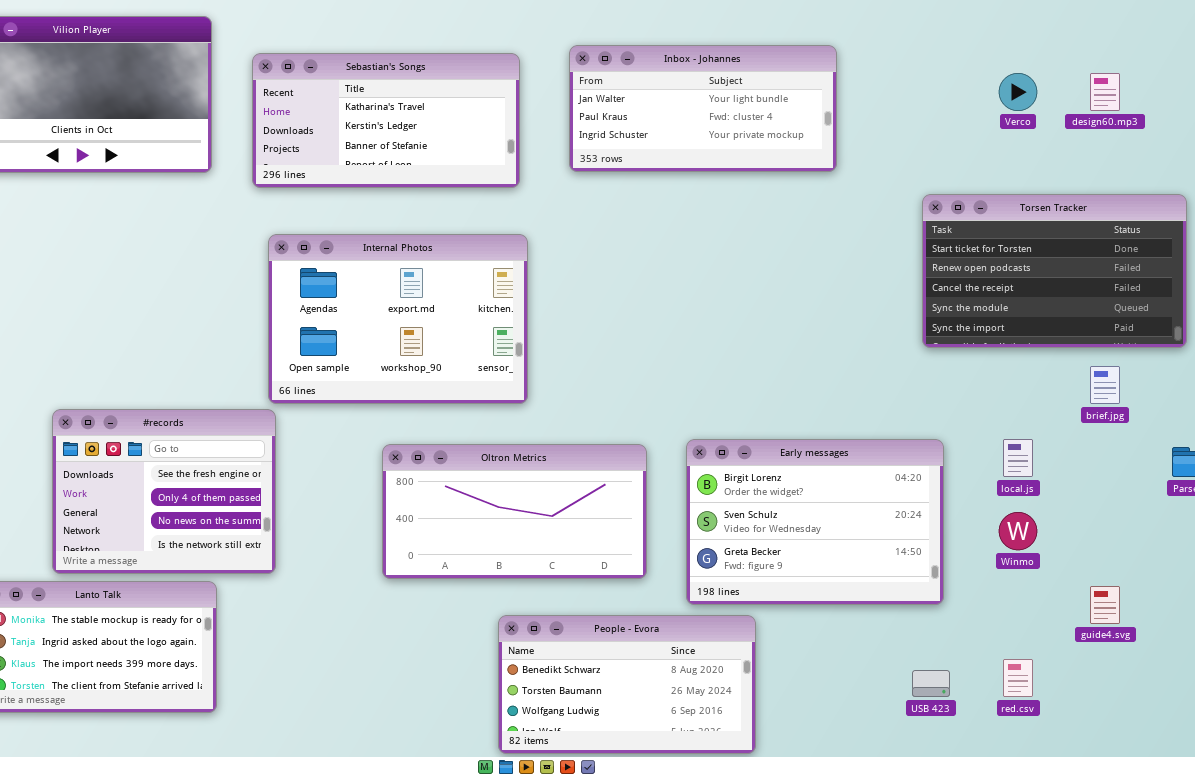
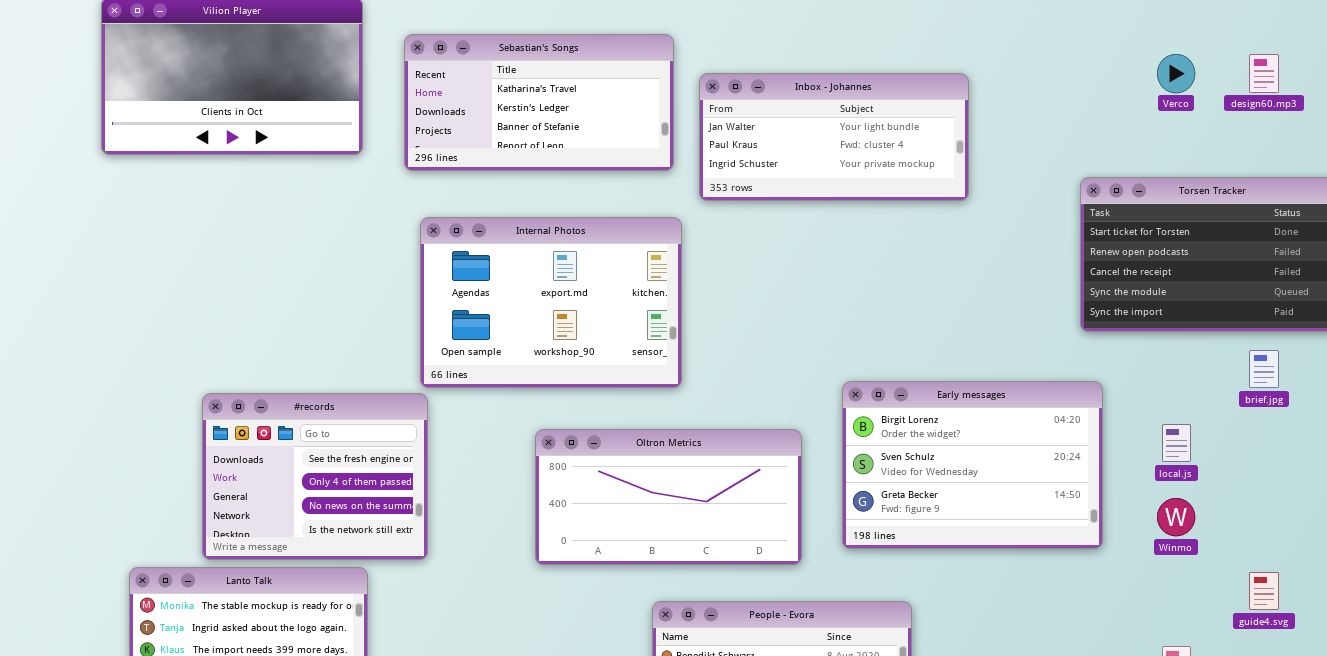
Inbox - Johannes: [569,45,837,172] -> [699,73,969,201], moved
Early messages: [686,439,944,605] -> [842,381,1103,549], moved

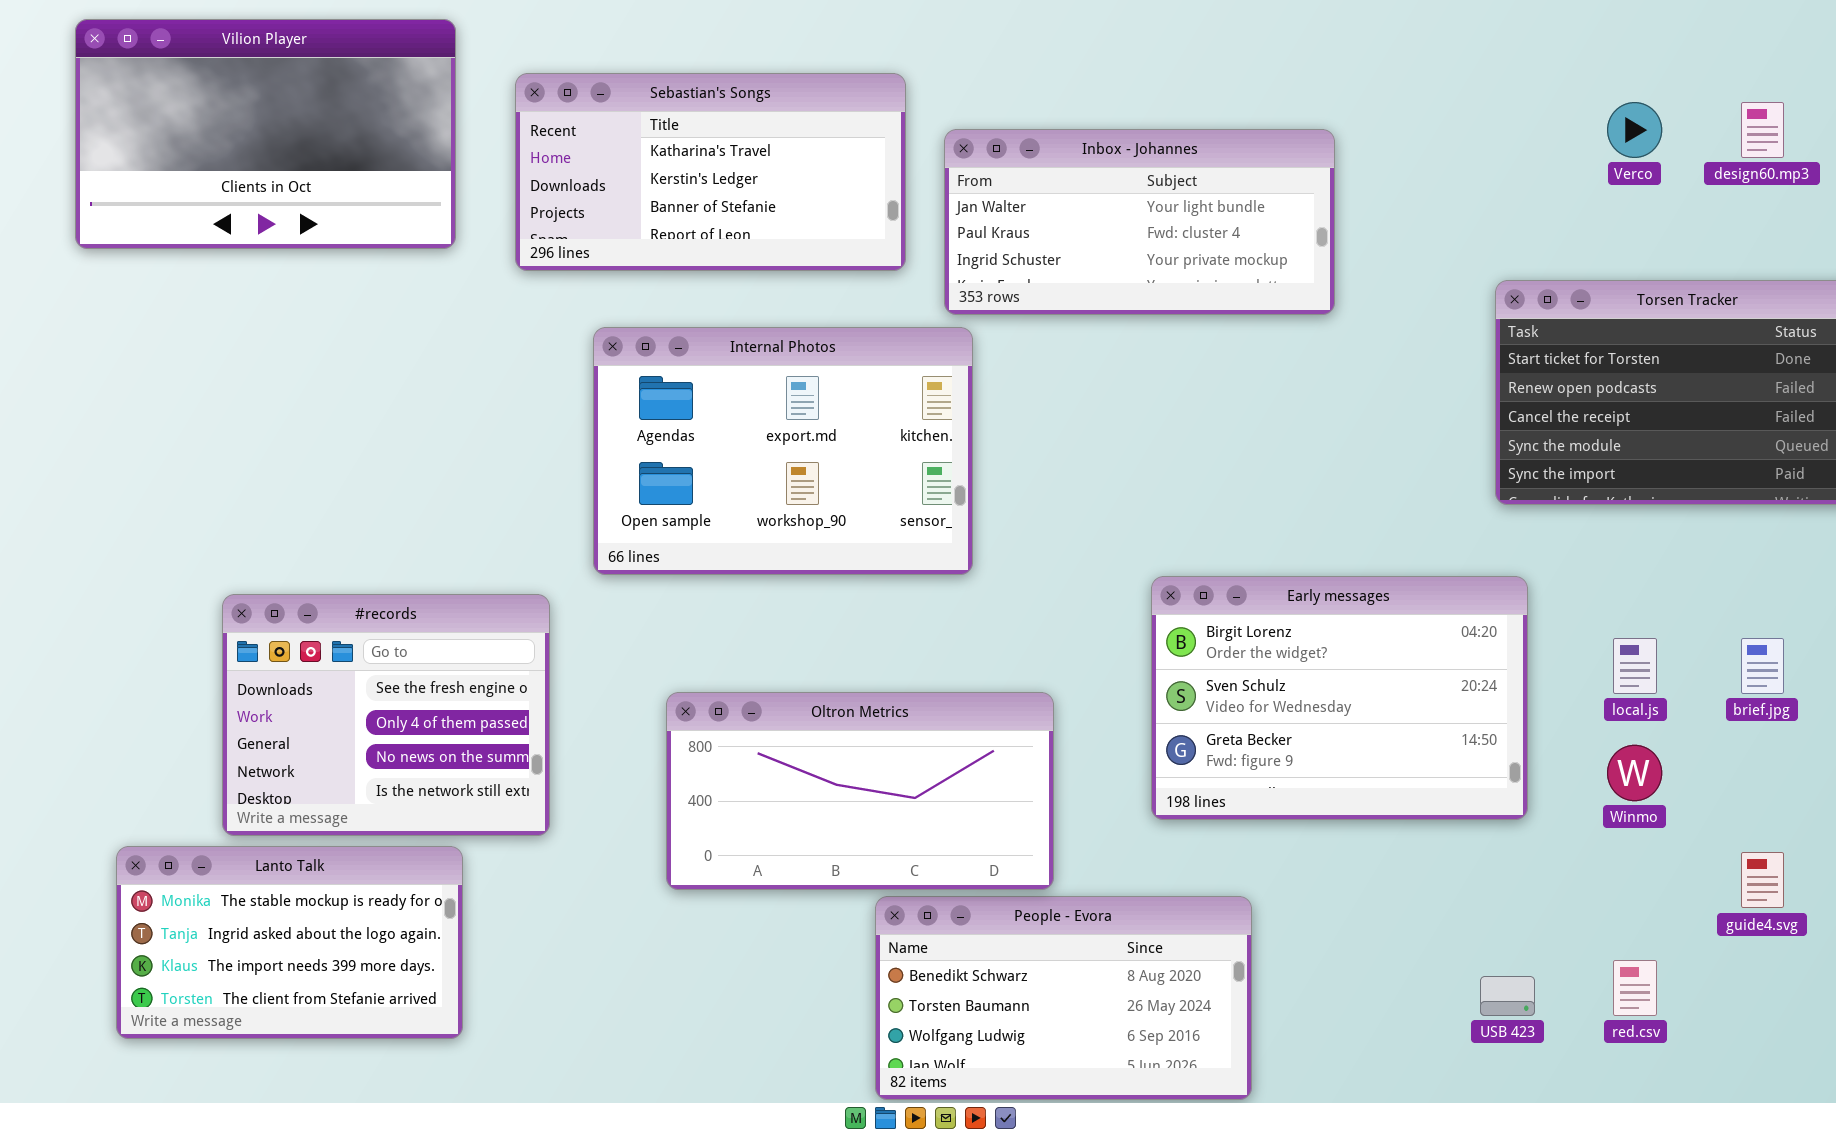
Internal Photos: [420,217,682,388] -> [593,327,973,575], moved
brief.jpg: [1249,350,1279,388] -> [1741,638,1784,694], moved
Oltron Metrics: [535,429,802,565] -> [666,692,1054,890], moved

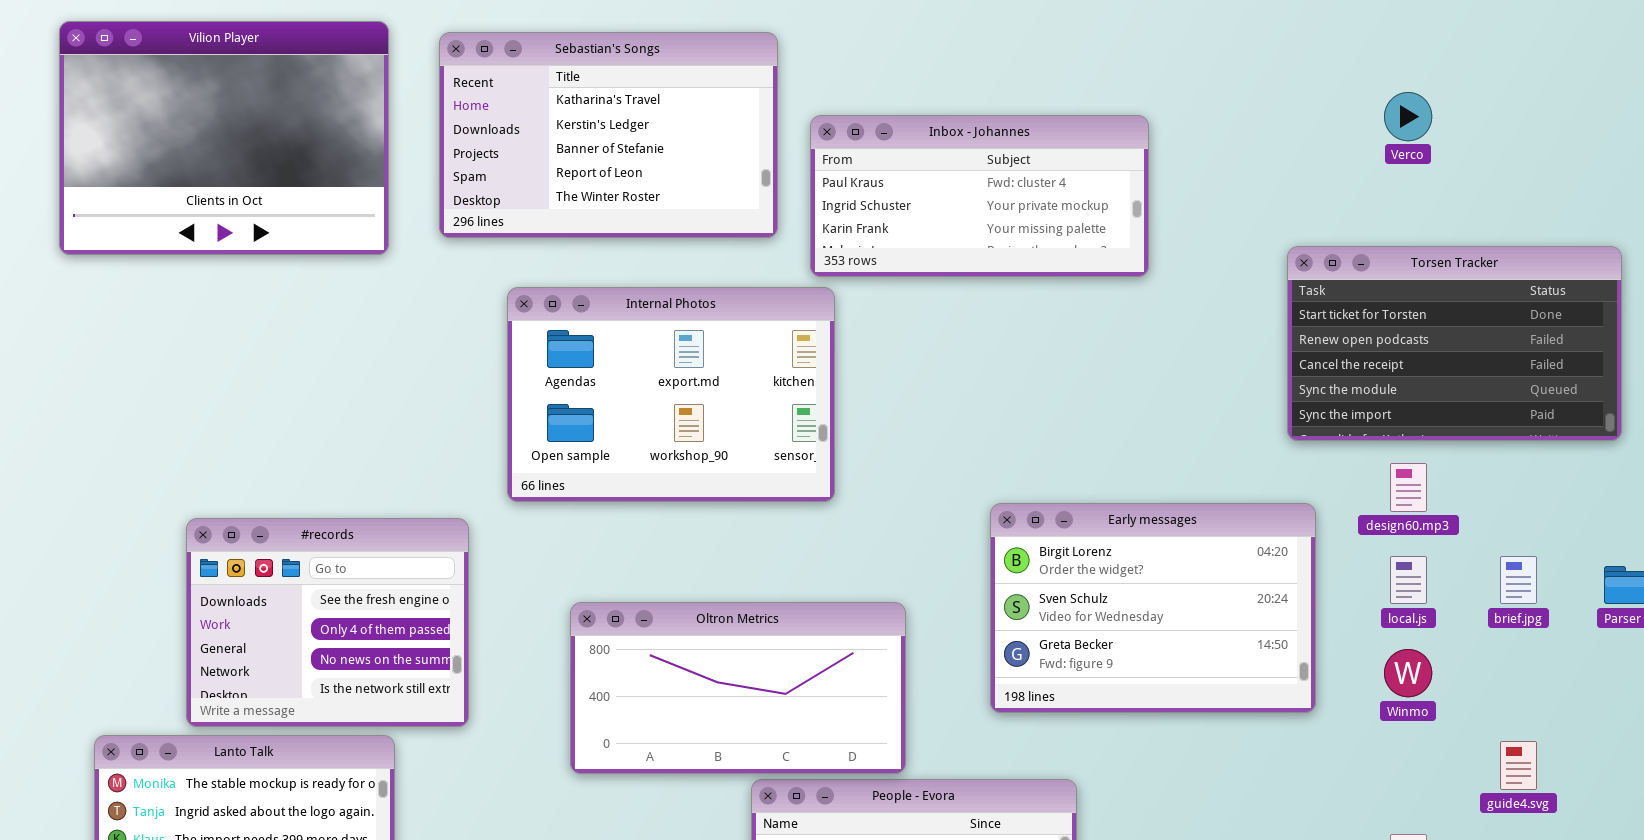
Vilion Player: [75,19,456,249] -> [59,21,389,255], resized
Sebastian's Songs: [515,73,906,271] -> [439,32,778,238], resized
design60.mp3: [1741,102,1784,158] -> [1390,463,1427,512], moved
Inbox - Johannes: [944,129,1335,315] -> [810,115,1149,277], scrolled down 1 row

